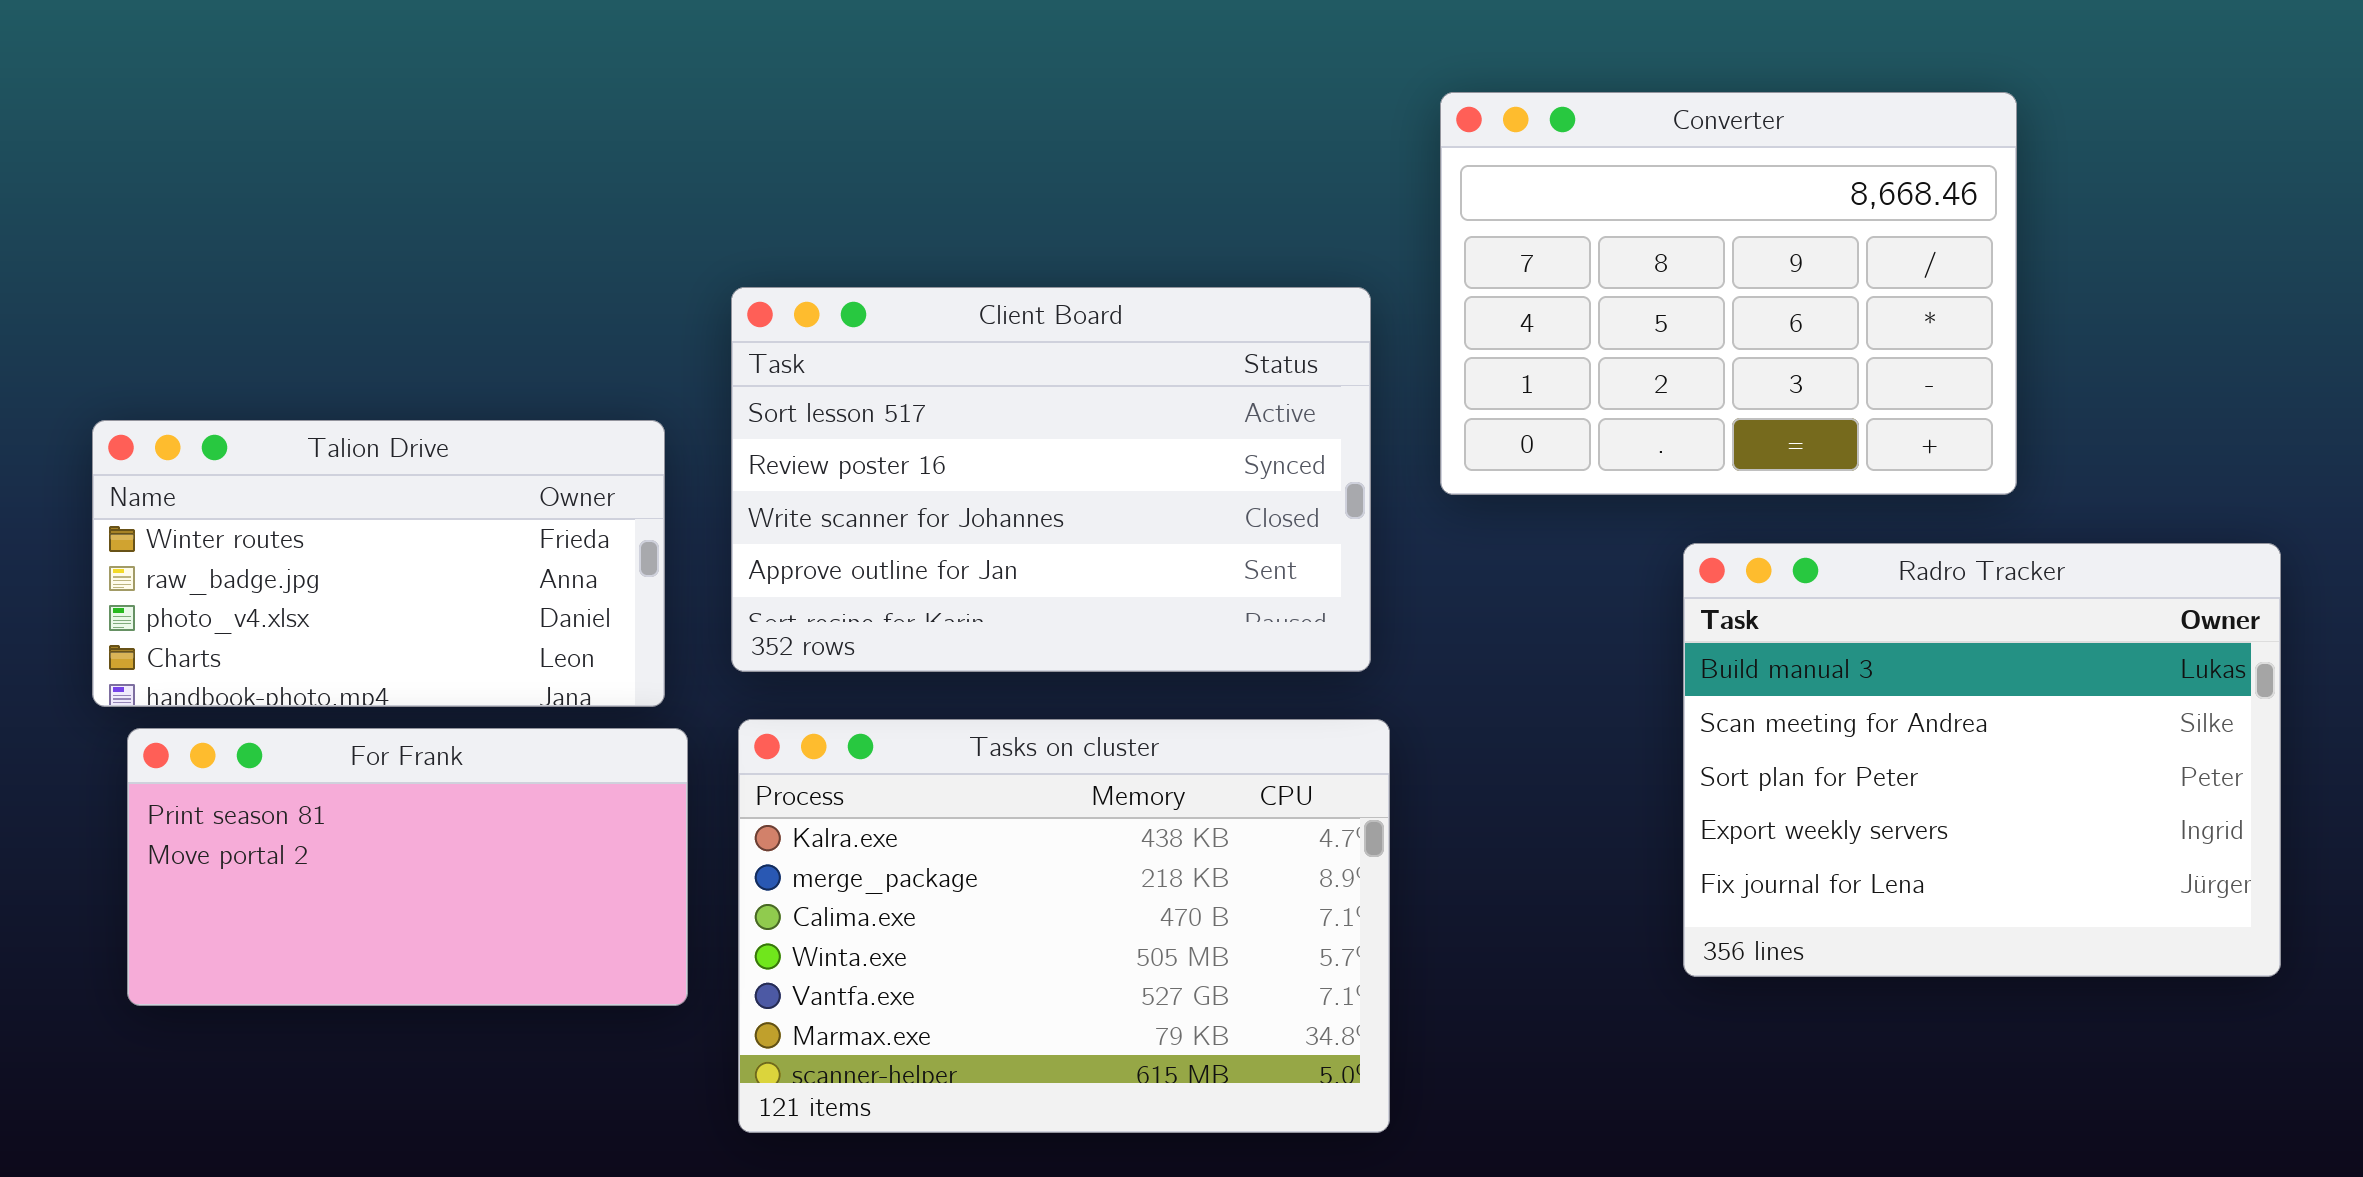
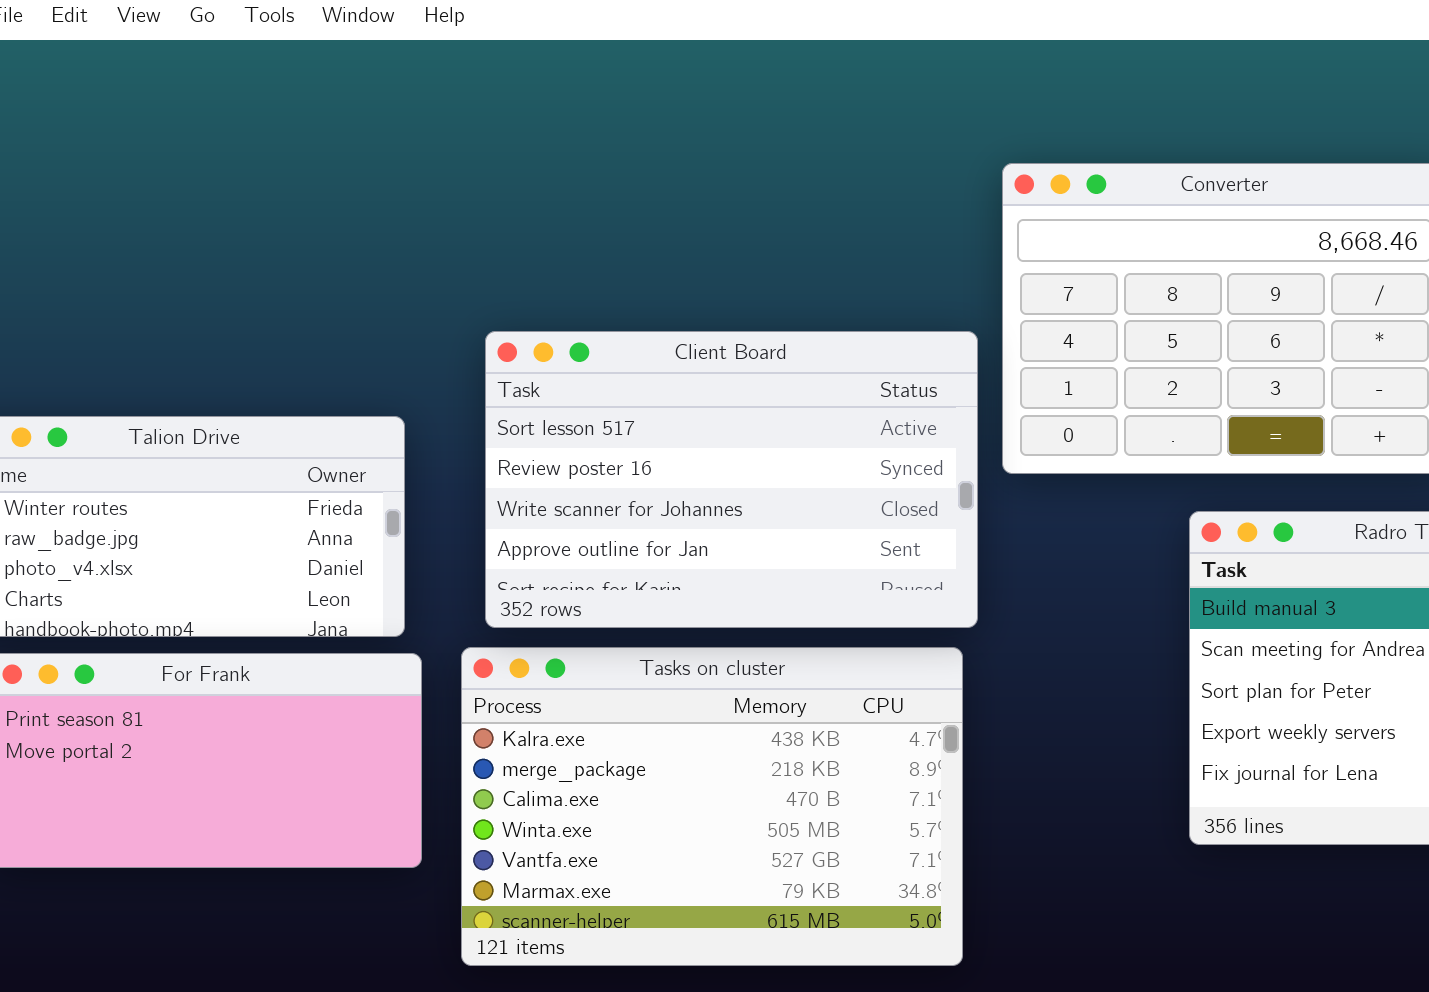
Client Board: [731,287,1371,672] -> [485,331,978,628], moved

